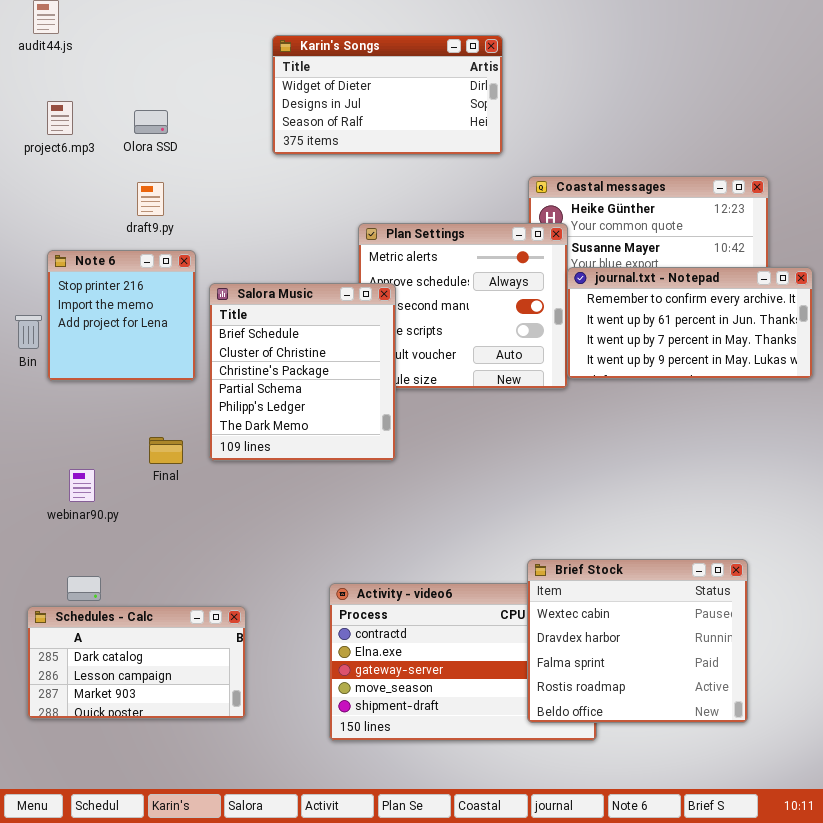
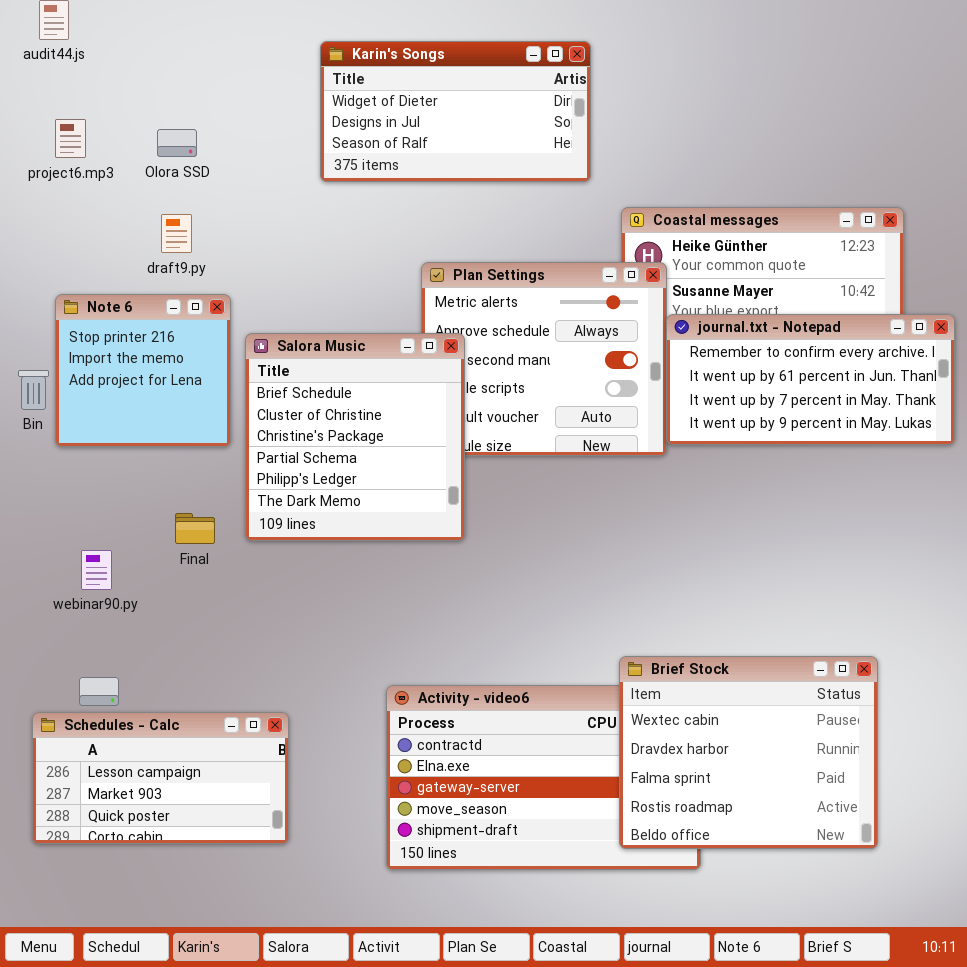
Schedules - Calc: [27,606,246,719] -> [32,712,289,844], scrolled down 1 row

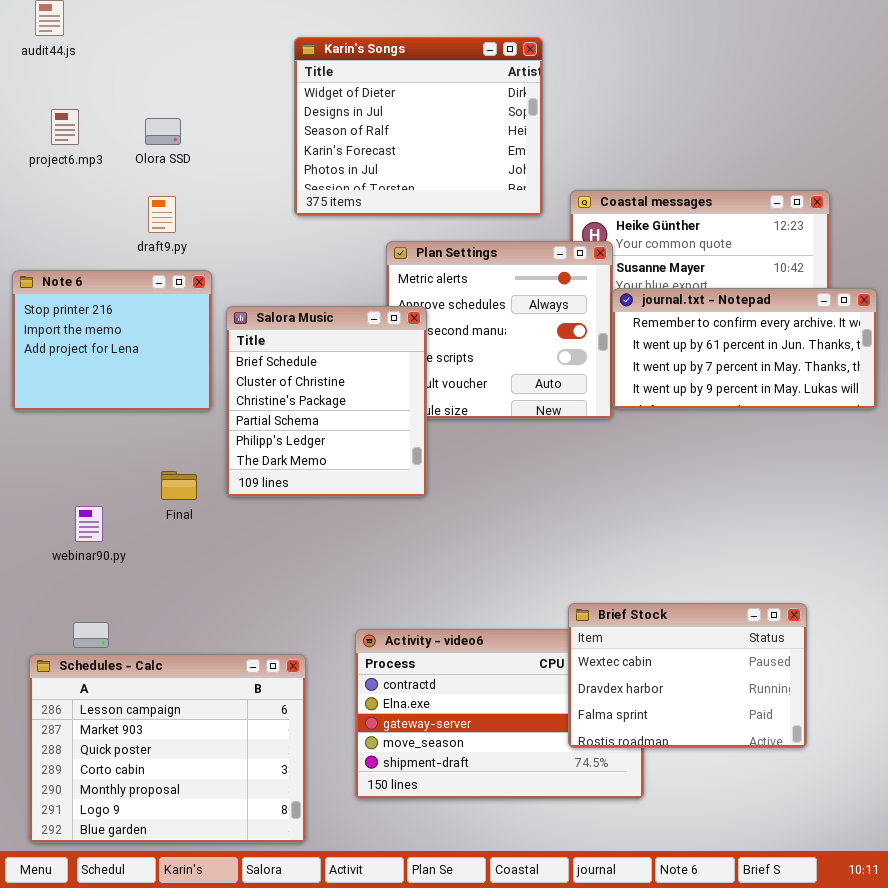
Karin's Songs: [320,41,591,182] -> [294,37,543,216], resized
Note 6: [55,294,231,447] -> [12,270,212,411], resized
Brief Stock: [619,656,878,849] -> [568,603,807,748], resized
Schedules - Calc: [32,712,289,844] -> [29,654,306,843], resized

